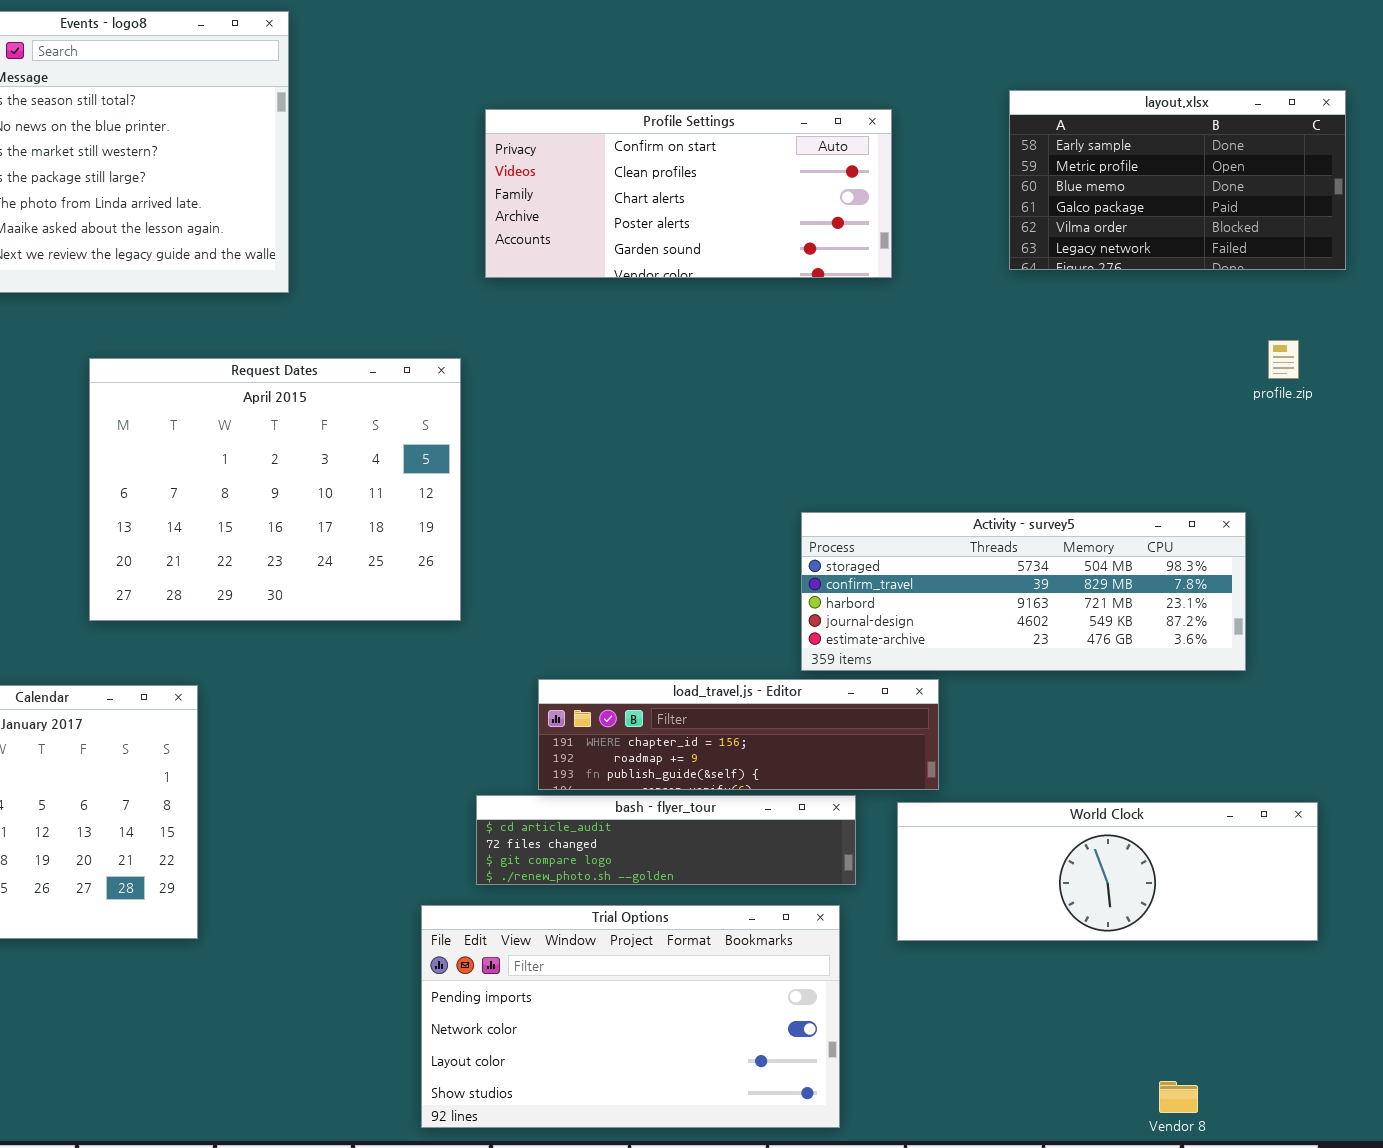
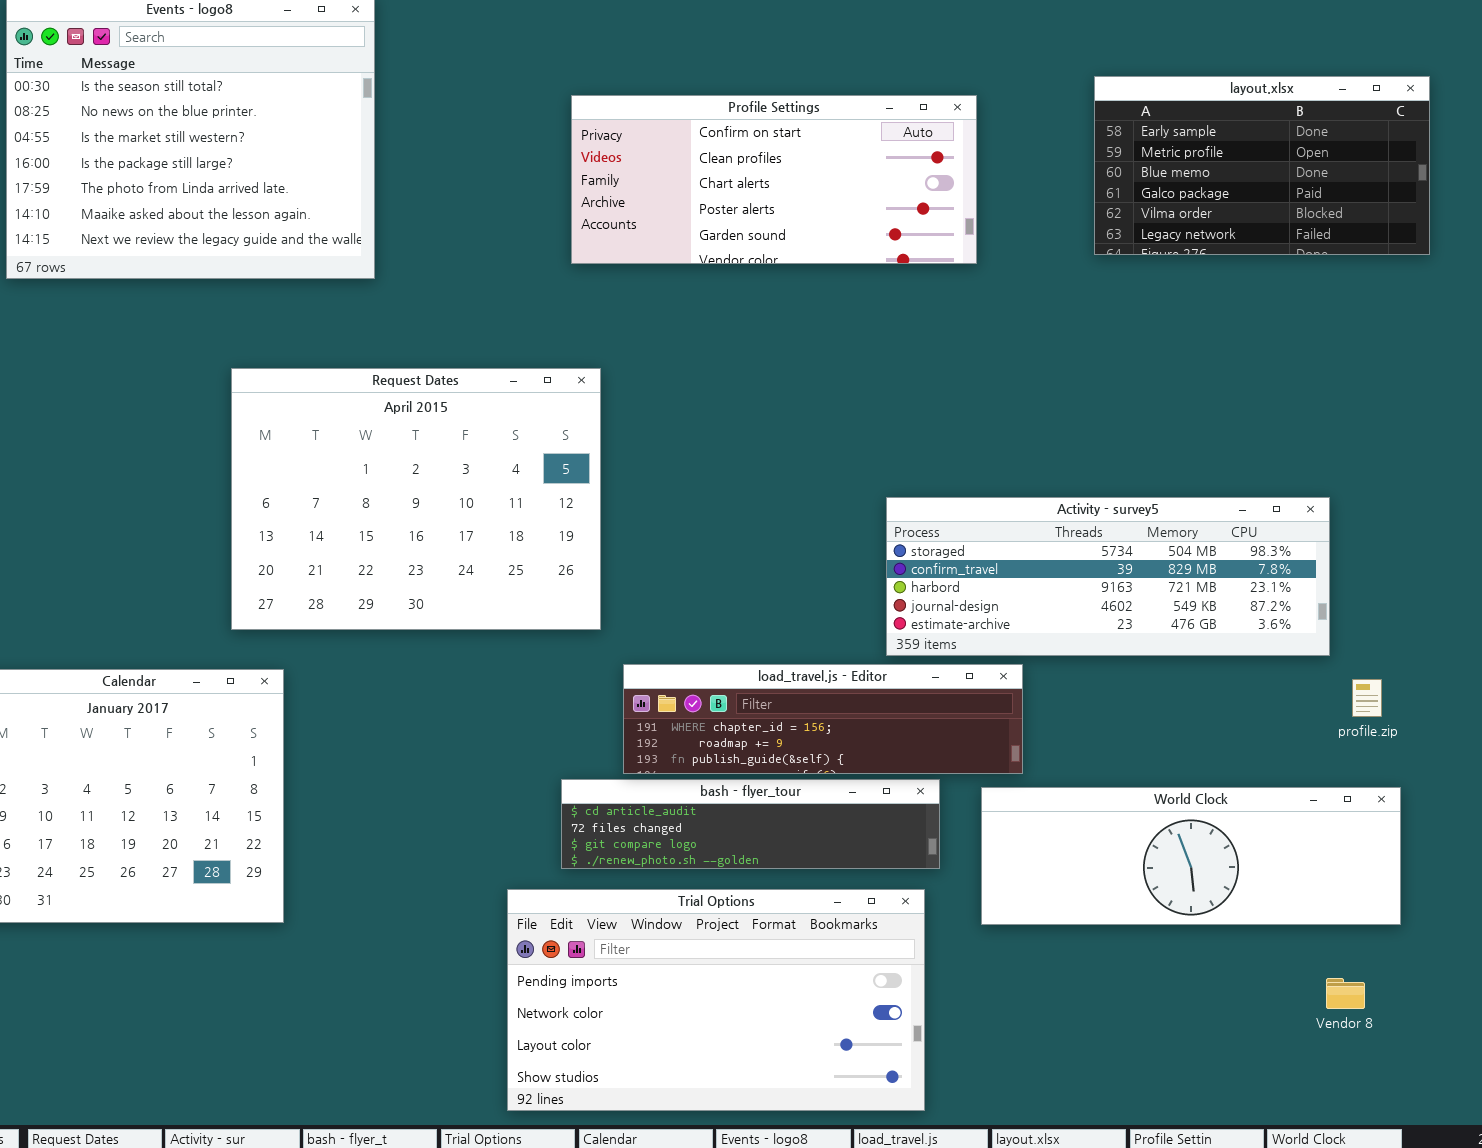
profile.zip: [1268,340,1299,379] -> [1352,679,1382,717], moved
Request Dates: [89,358,461,621] -> [231,368,601,630], moved
Vendor 8: [1159,1081,1198,1113] -> [1326,978,1365,1009], moved

